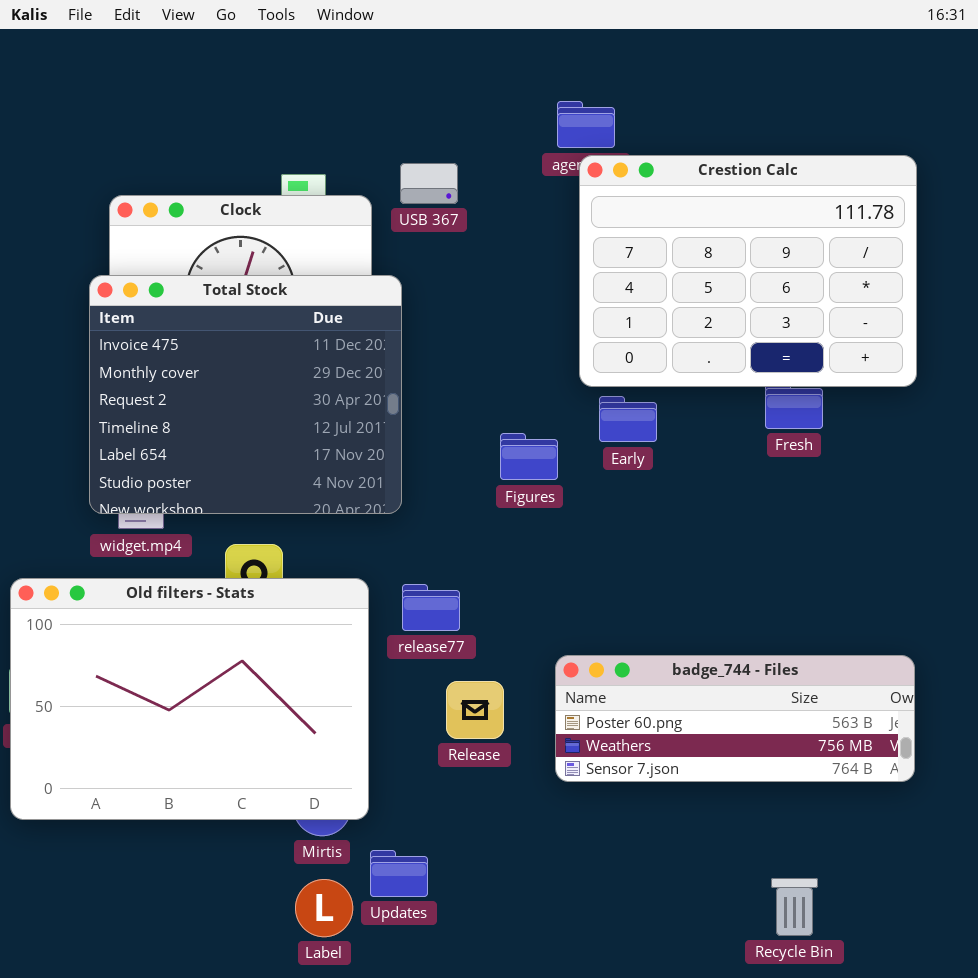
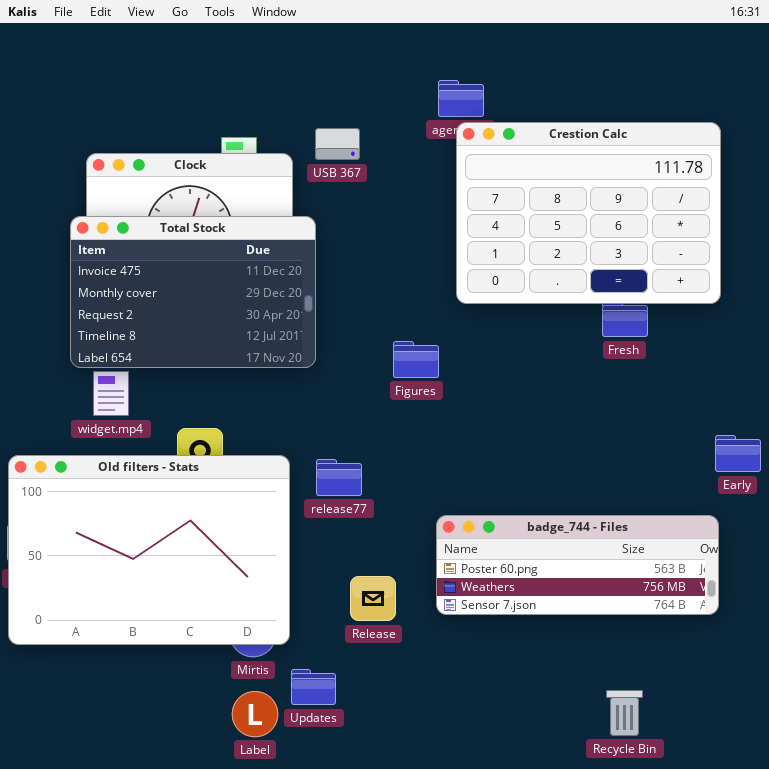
Total Stock: [89,275,402,514] -> [70,216,316,368], resized
Early: [599,396,657,442] -> [715,435,761,472], moved
Release: [446,681,504,739] -> [350,576,396,621], moved

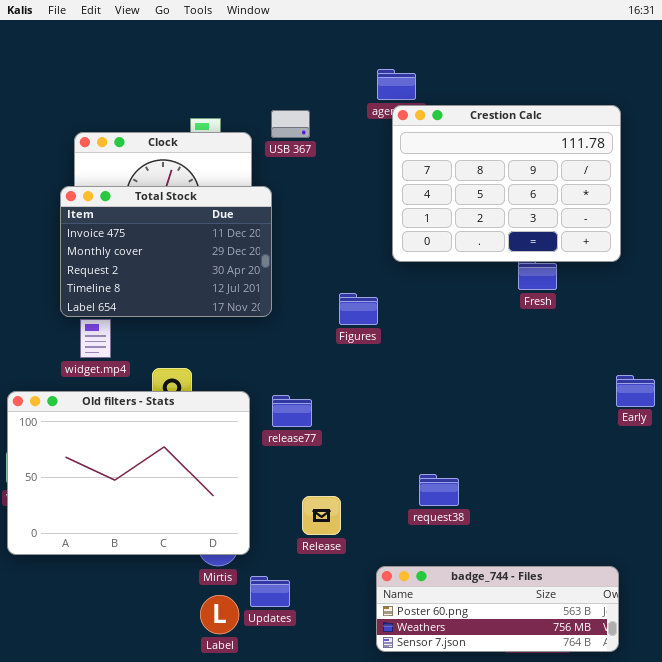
badge_744 - Files: [436,515,719,615] -> [376,566,619,652], moved

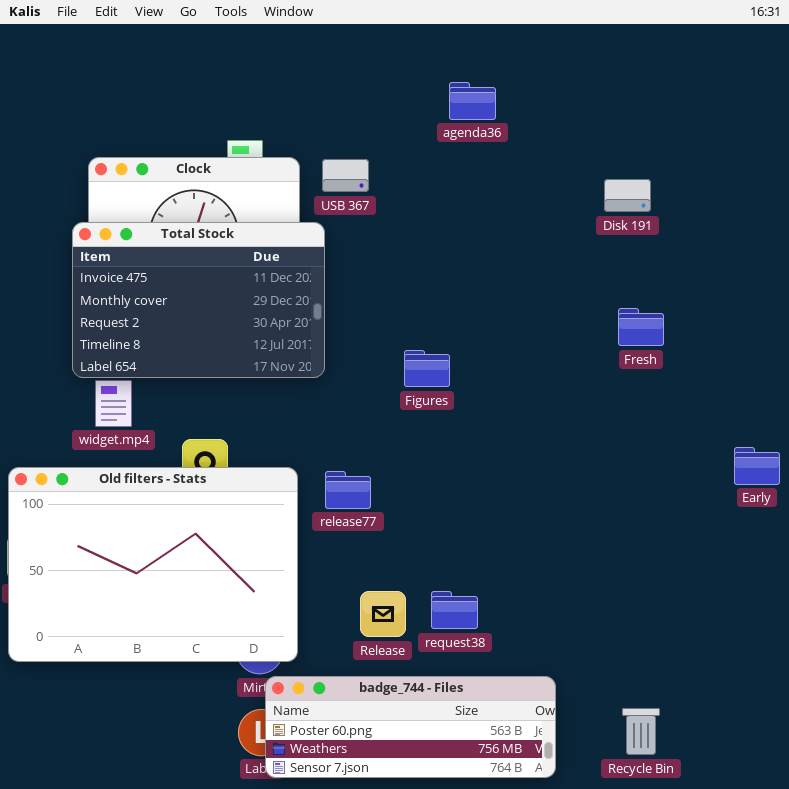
Crestion Calc: [392,105,621,262] -> none, closed
USB 367: [271,110,310,138] -> [322,159,369,192], moved
request38: [419,474,459,506] -> [431,591,478,629], moved
badge_744 - Files: [376,566,619,652] -> [265,676,556,778], moved

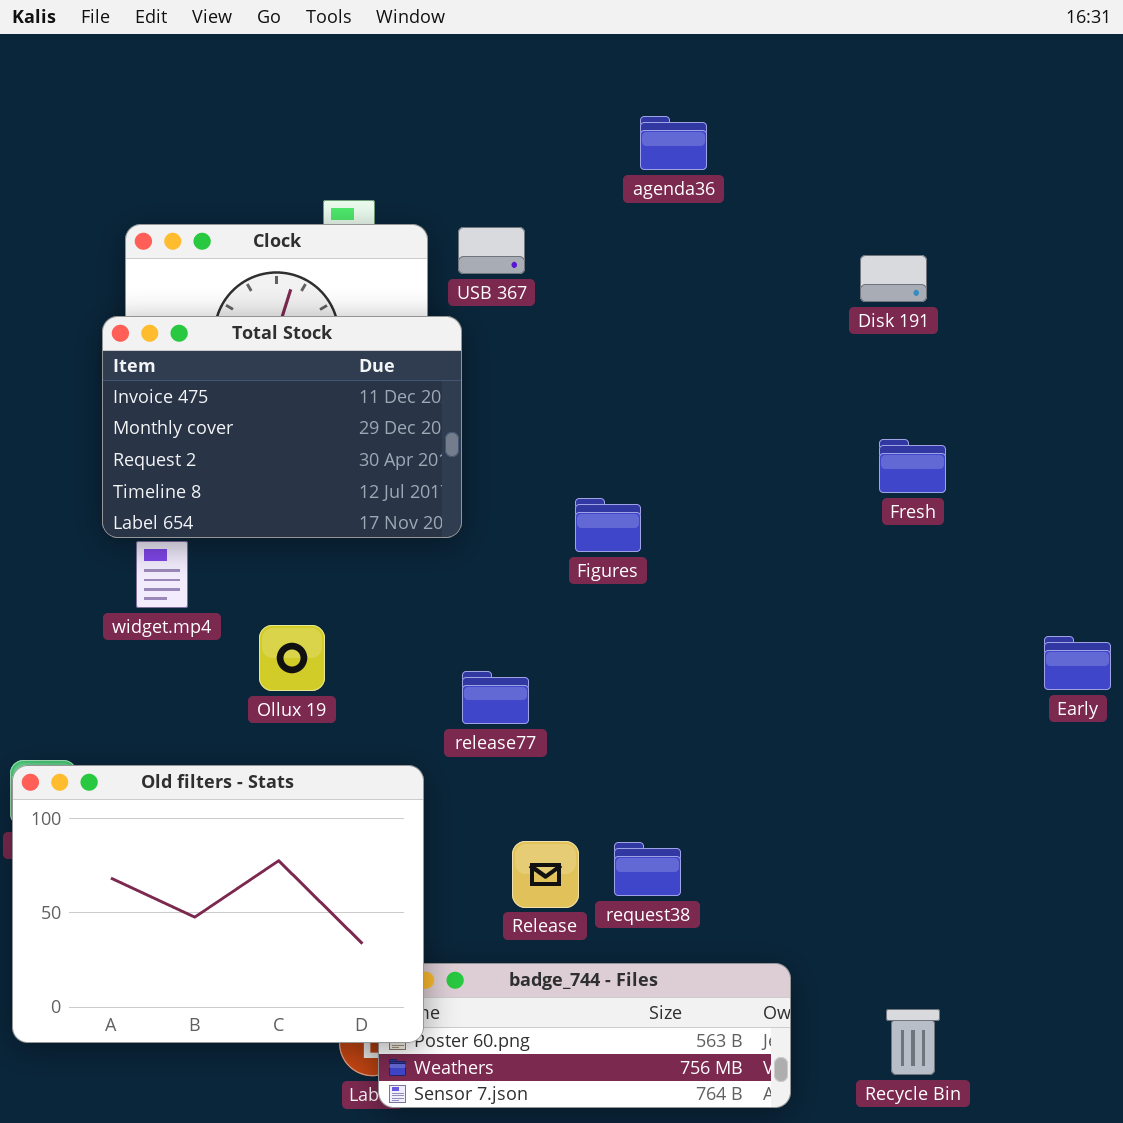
Old filters - Stats: [8,467,298,662] -> [12,765,424,1043], moved

